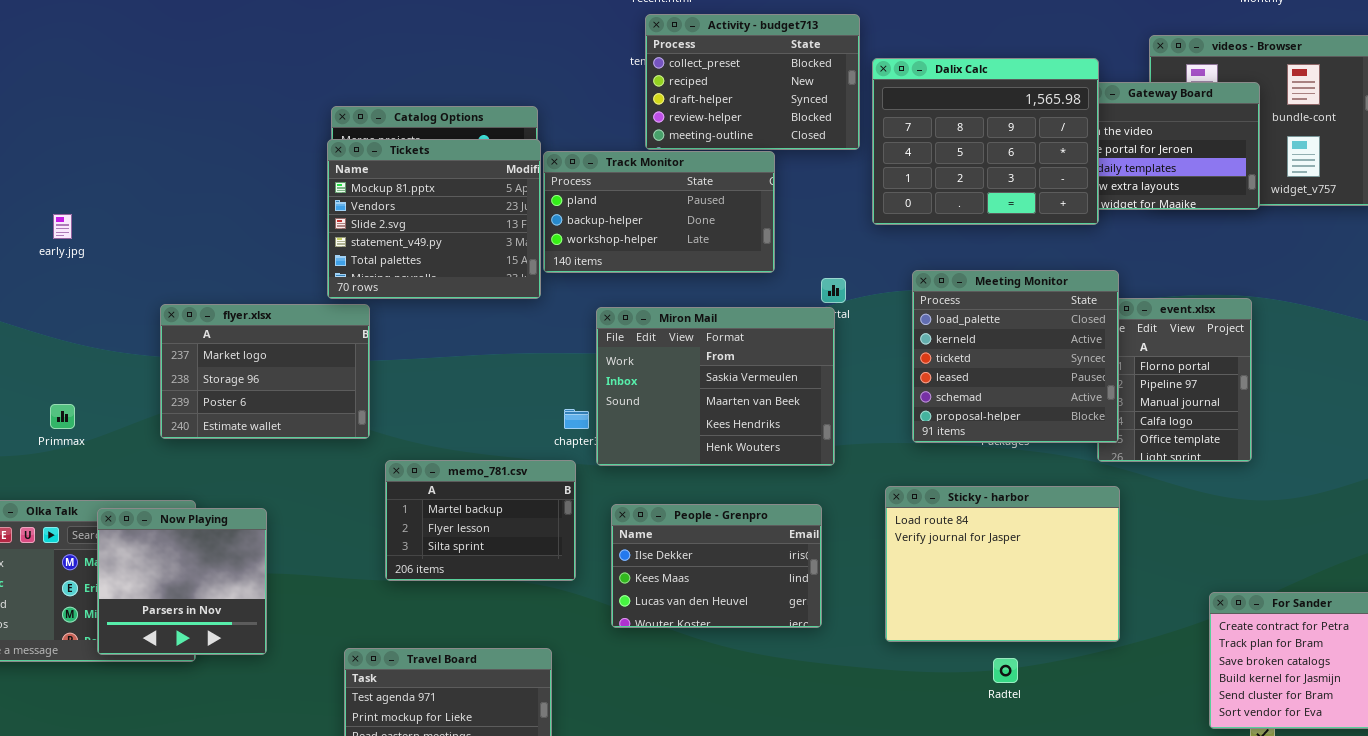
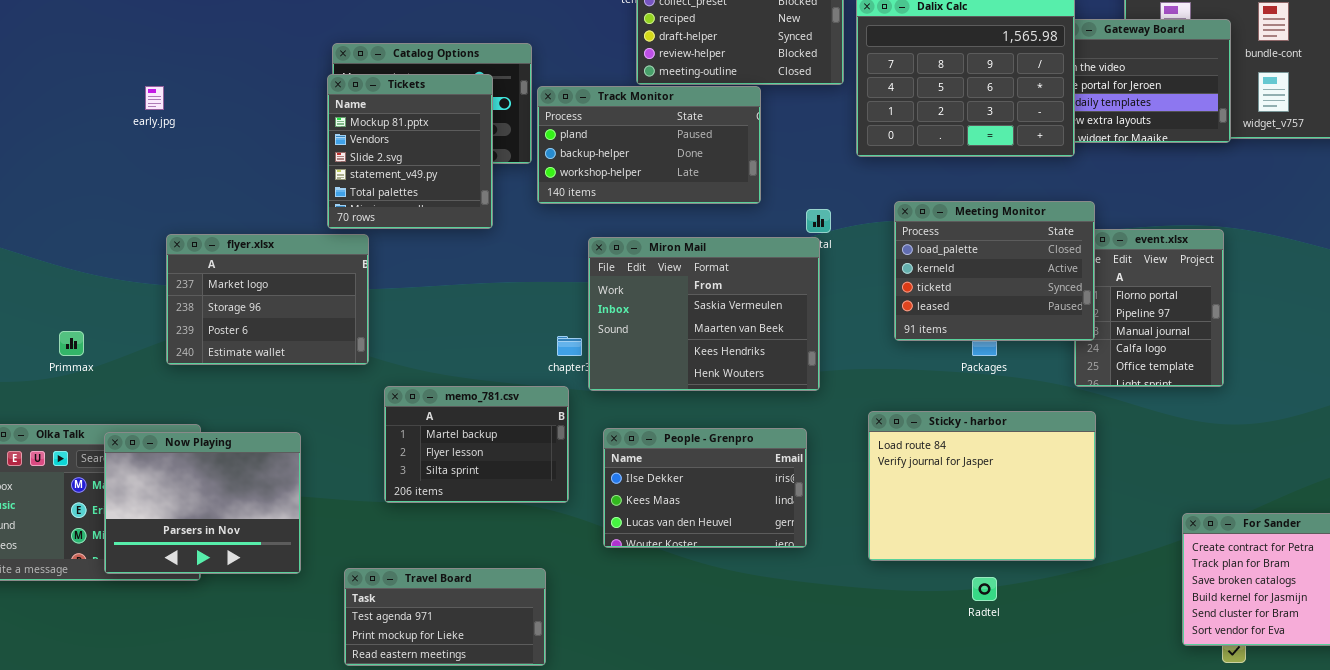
Tickets: [327,139,541,299] -> [327,74,493,229], resized
early.jpg: [53,214,72,239] -> [145,86,164,110], moved
Meeting Monitor: [912,270,1119,443] -> [894,201,1095,341], resized
Now Playing: [97,508,267,655] -> [104,432,301,574], resized

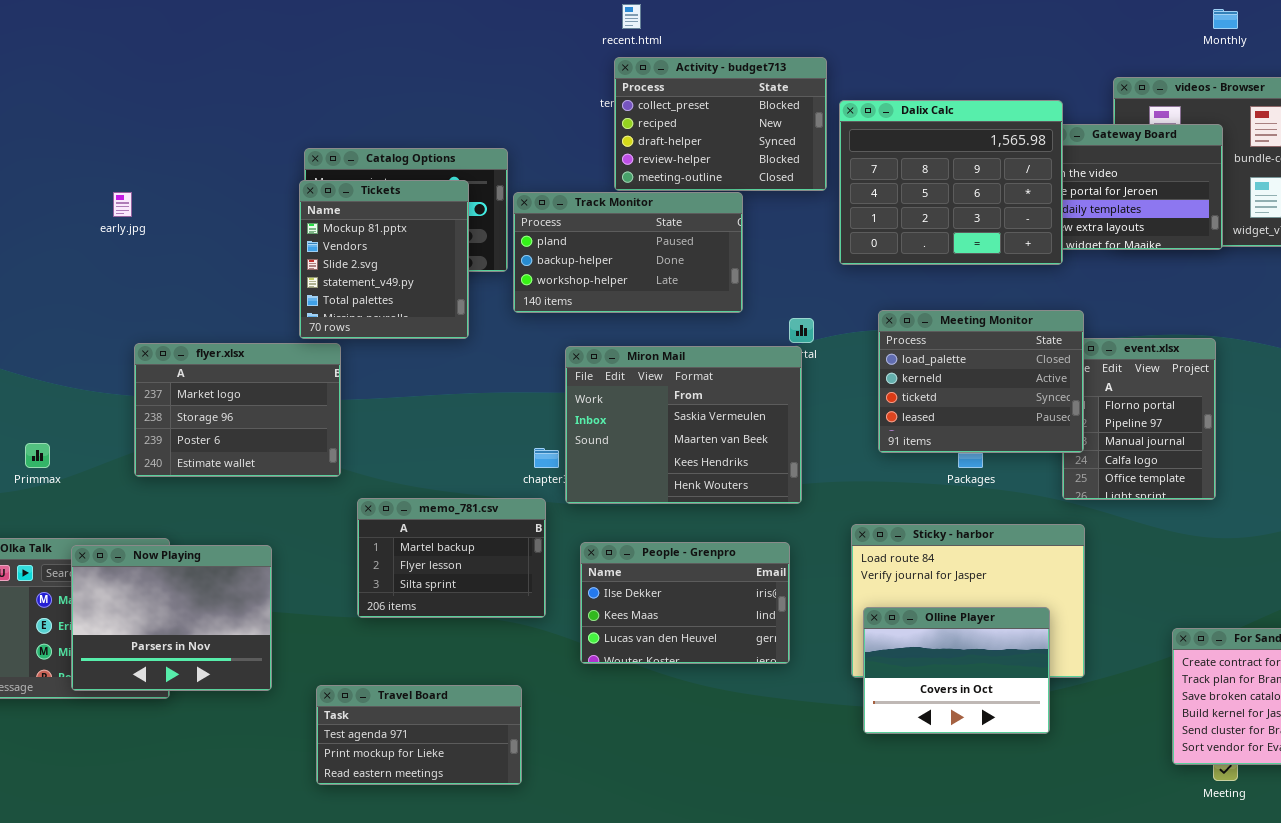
Olline Player: none -> [863,607,1050,734], opened

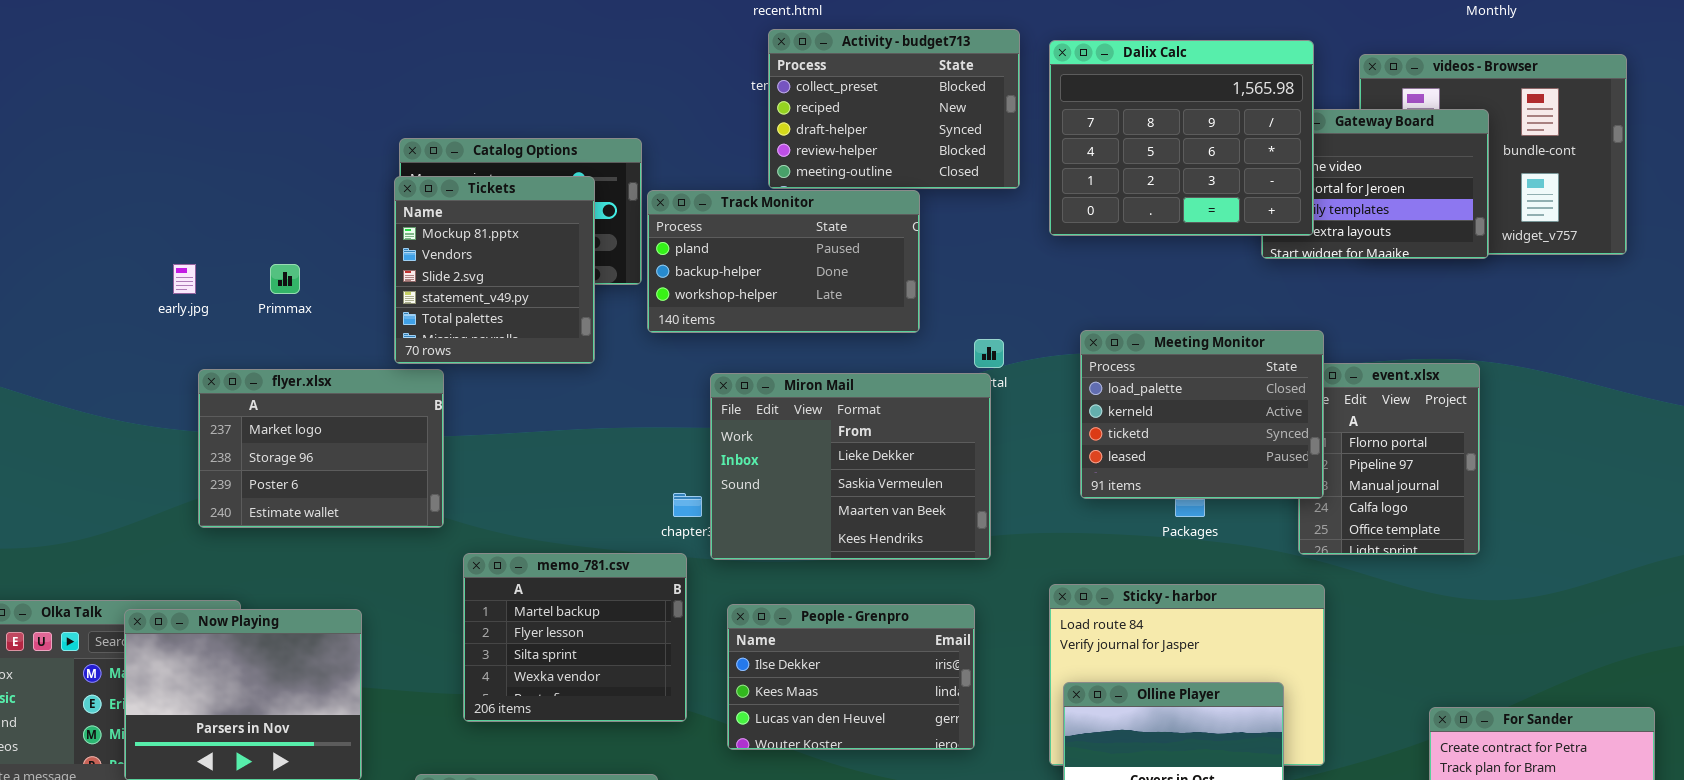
Dalix Calc: [839,100,1063,265] -> [1049,40,1314,236], moved
early.jpg: [113,192,132,217] -> [173,264,196,294], moved
Miron Mail: [565,346,802,504] -> [710,373,991,560], scrolled up 1 row
Primmax: [25,443,50,468] -> [270,264,300,294], moved
memo_781.csv: [357,498,546,618] -> [463,553,687,722], resized

